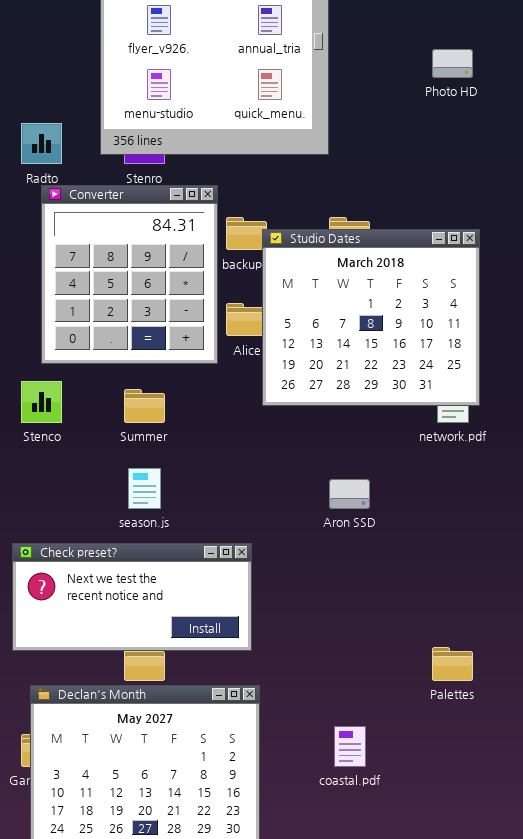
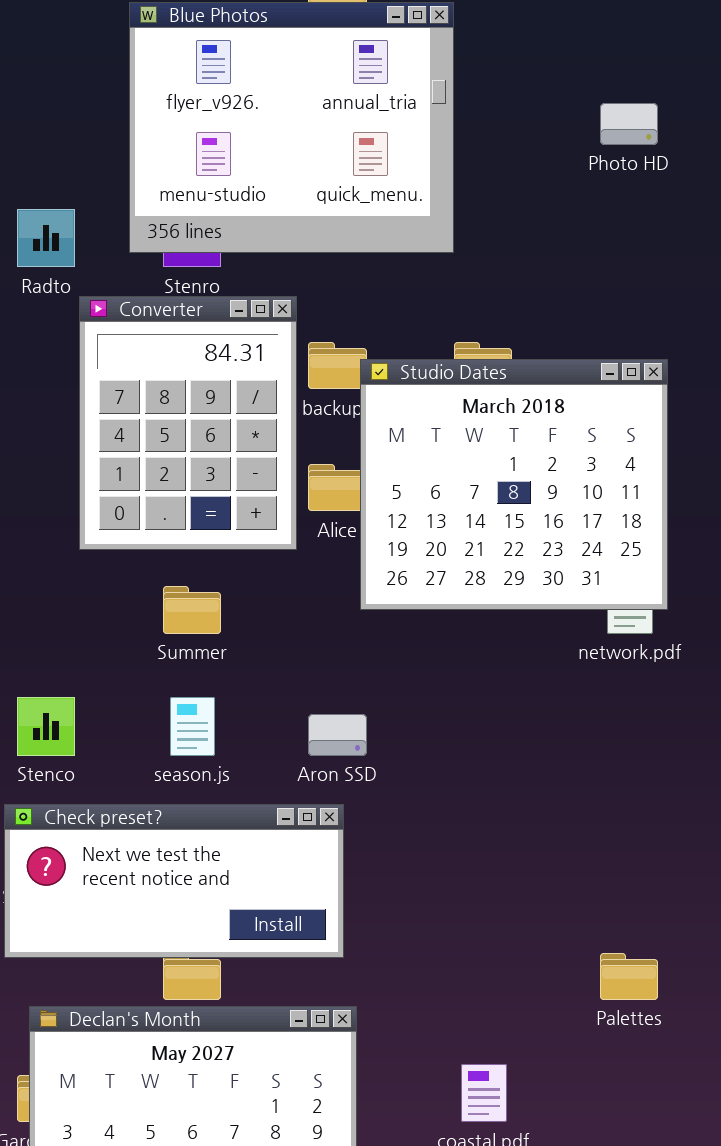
Converter: [41,185,218,364] -> [79,296,297,550], resized
Stenco: [21,381,62,423] -> [17,697,75,756], moved
Aron SSD: [329,479,370,509] -> [308,714,367,756], moved

